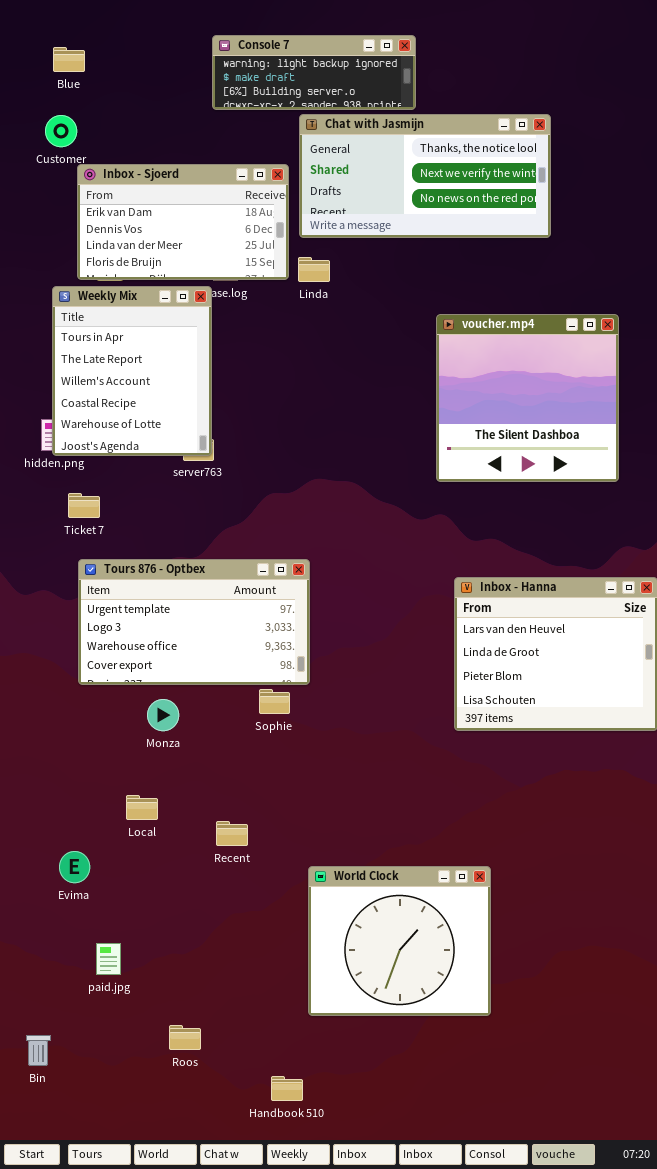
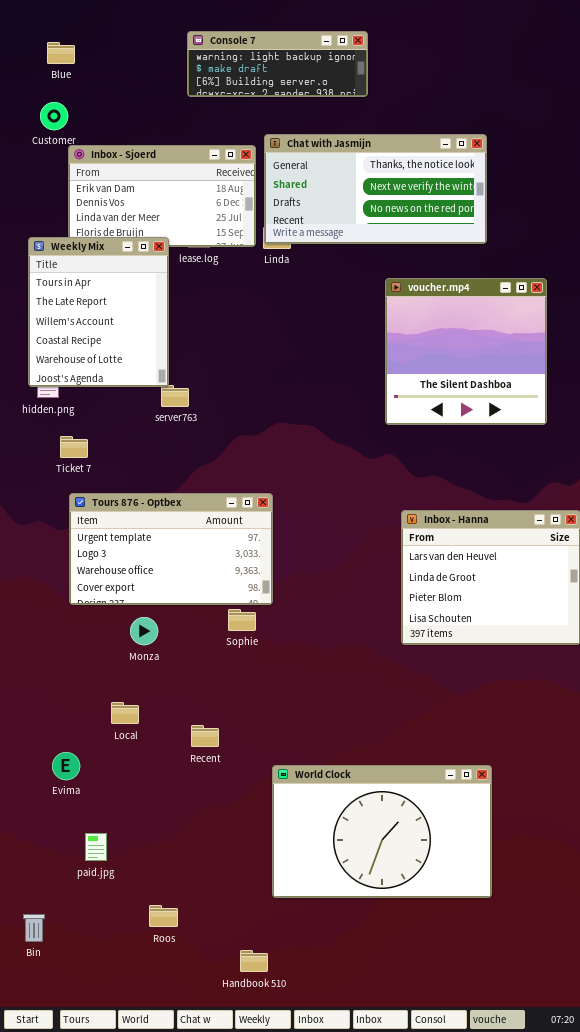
Chat with Jasmijn: [299,114,551,238] -> [264,134,487,244], moved
Weekly Mix: [52,286,212,456] -> [28,237,169,387], moved
World Clock: [308,866,491,1016] -> [272,765,492,898], resized

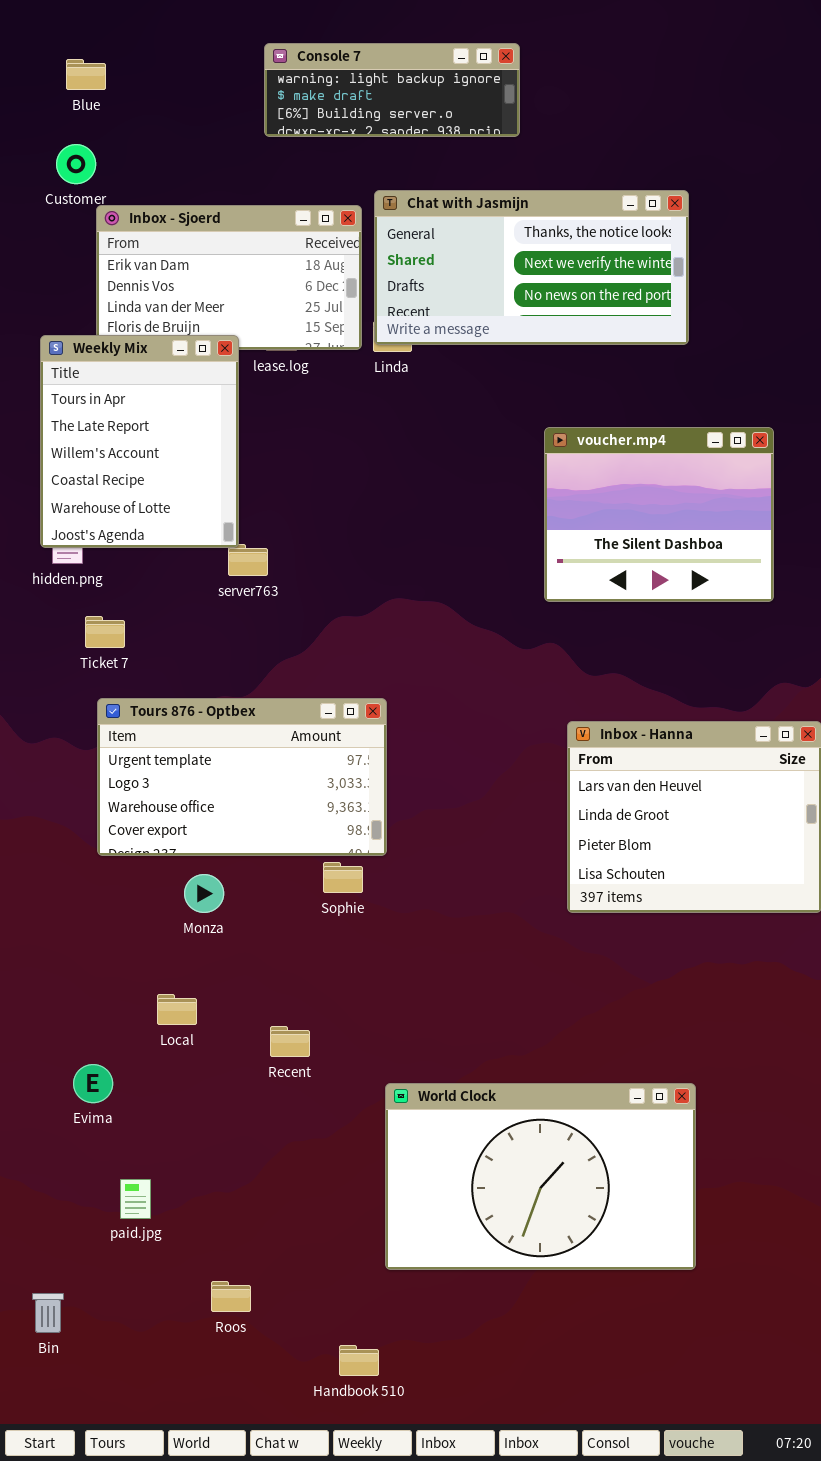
voucher.mp4: [385,278,547,425] -> [544,427,774,602], resized

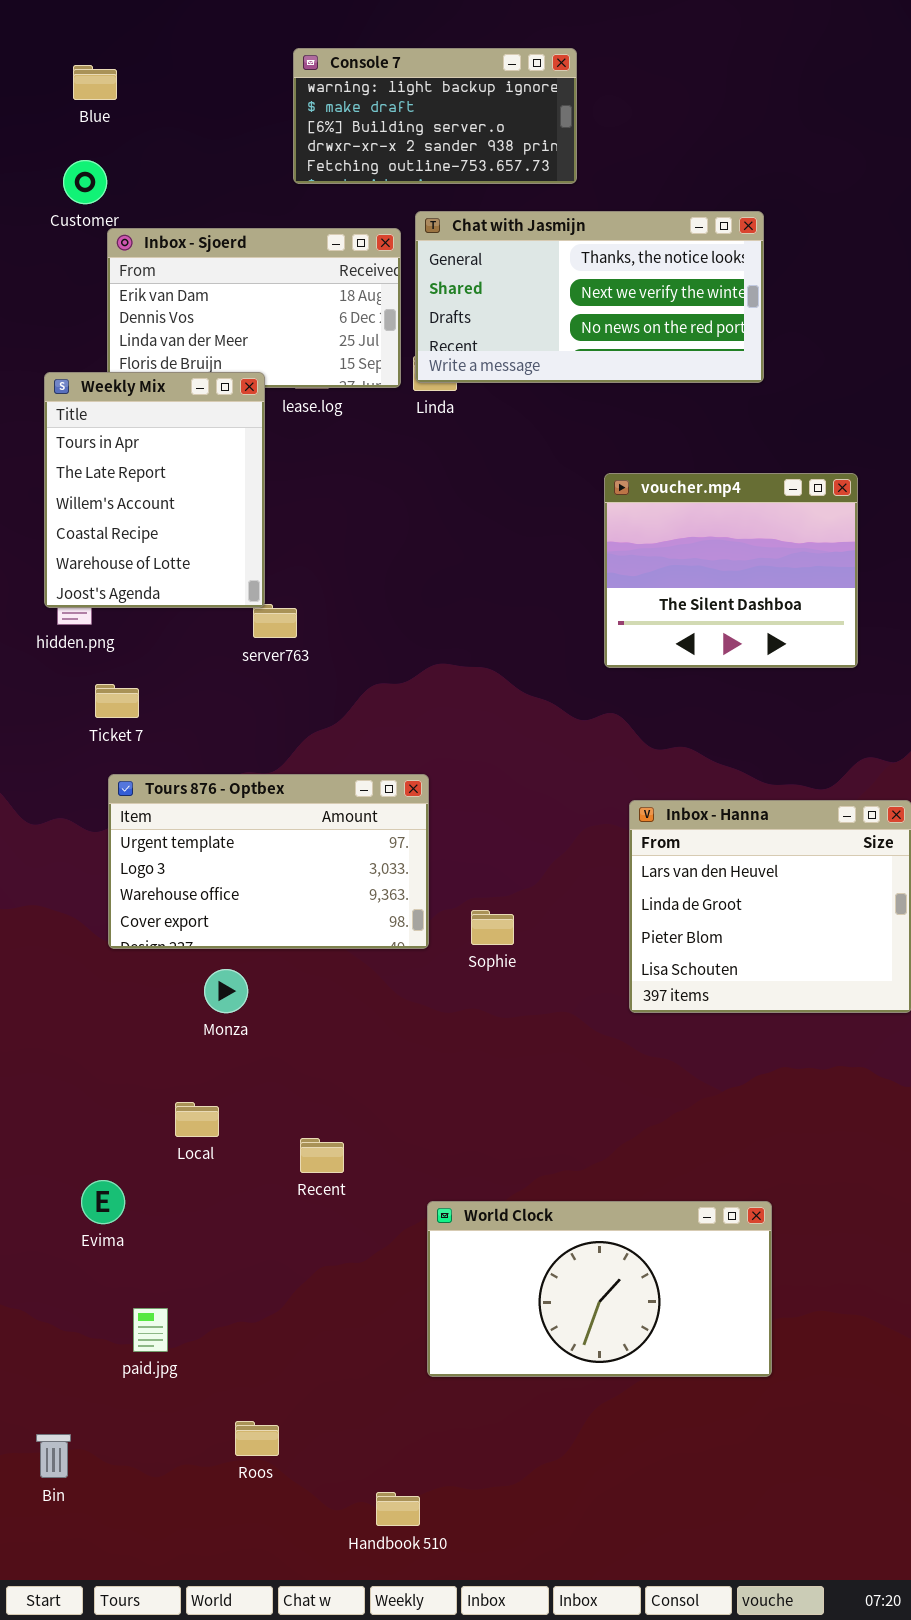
Console 7: [264,43,520,137] -> [293,48,577,184], resized
Sophie: [323,862,363,893] -> [471,910,514,945], moved
World Clock: [385,1083,696,1270] -> [427,1201,772,1377], resized

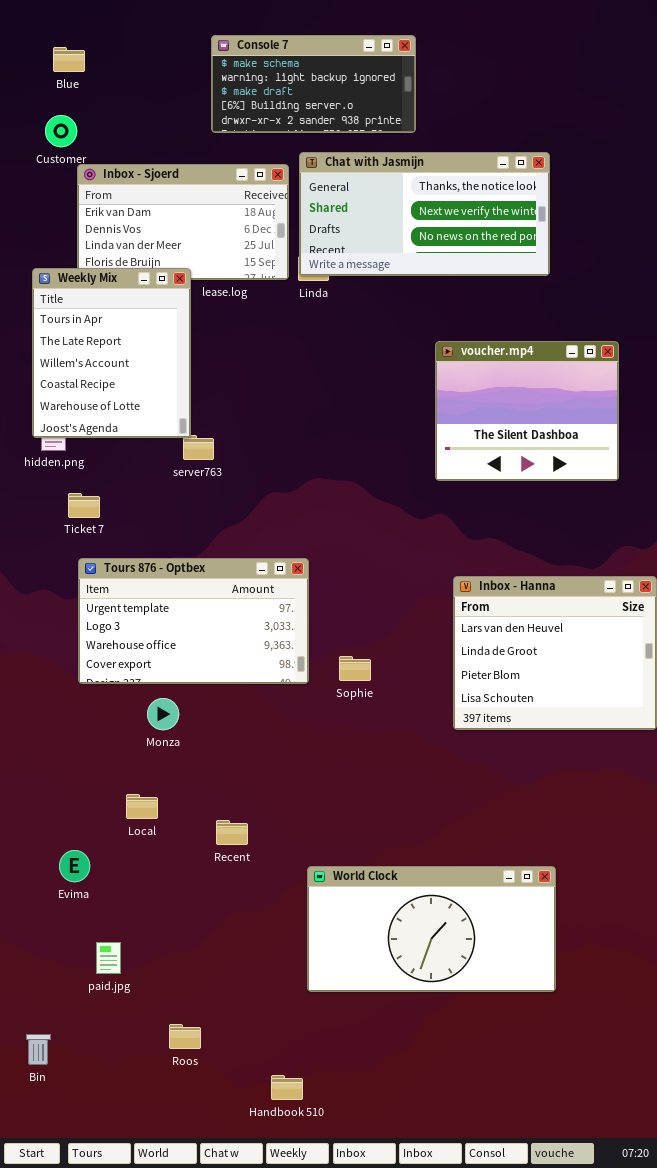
Console 7: [293,48,577,184] -> [211,35,416,133], scrolled up 1 row

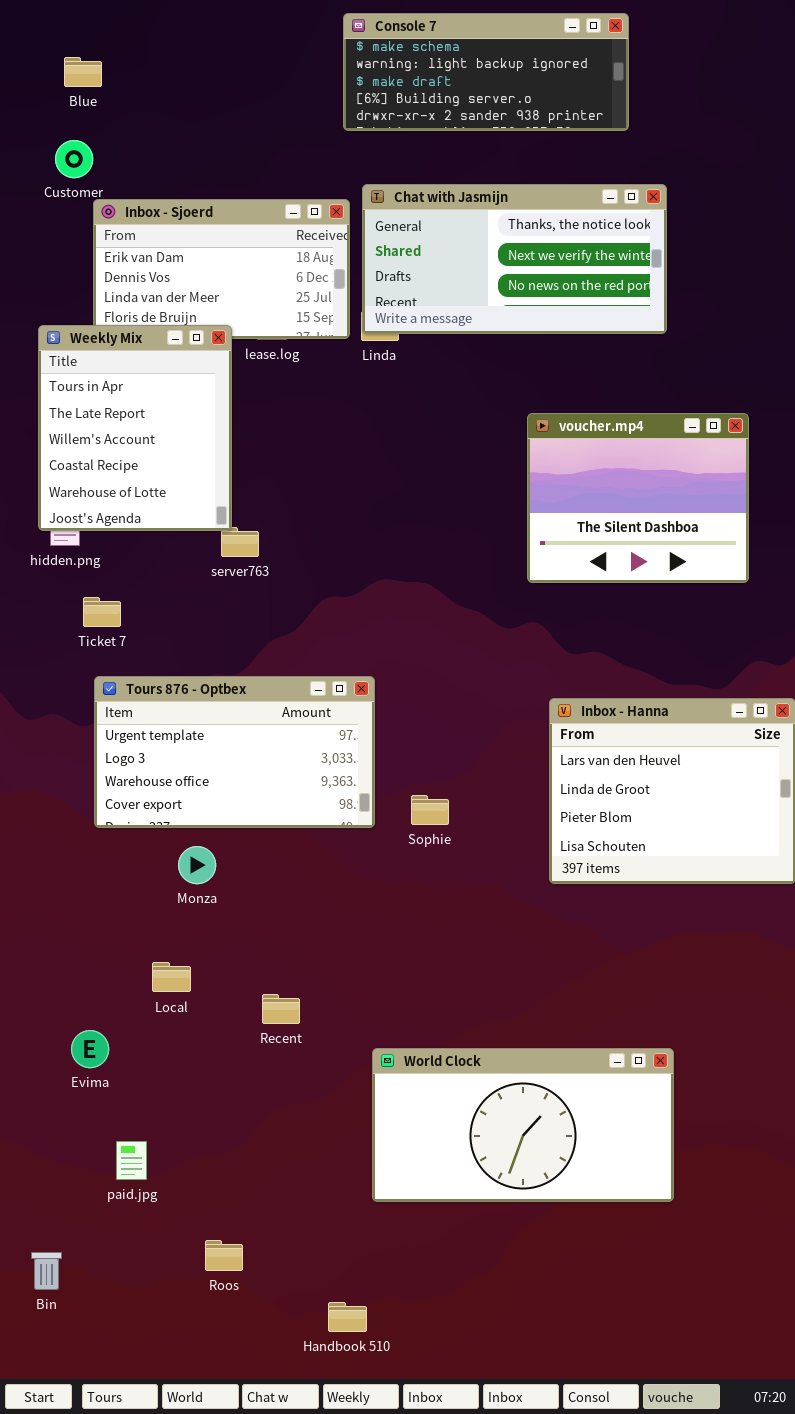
Console 7: [211,35,416,133] -> [343,13,629,131], moved, resized

